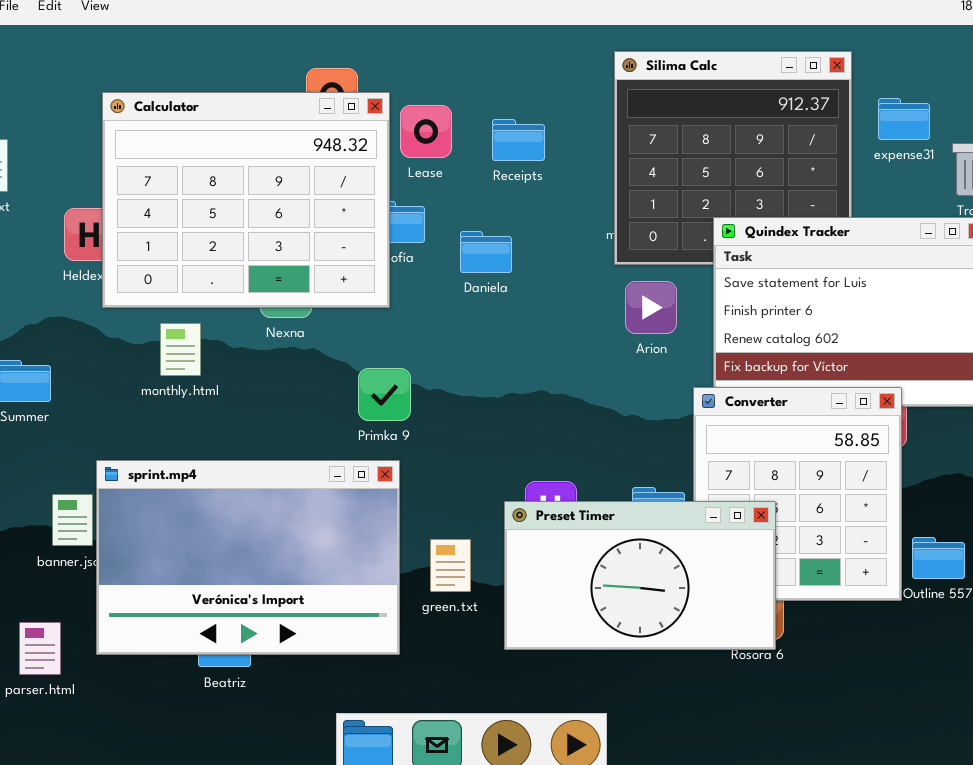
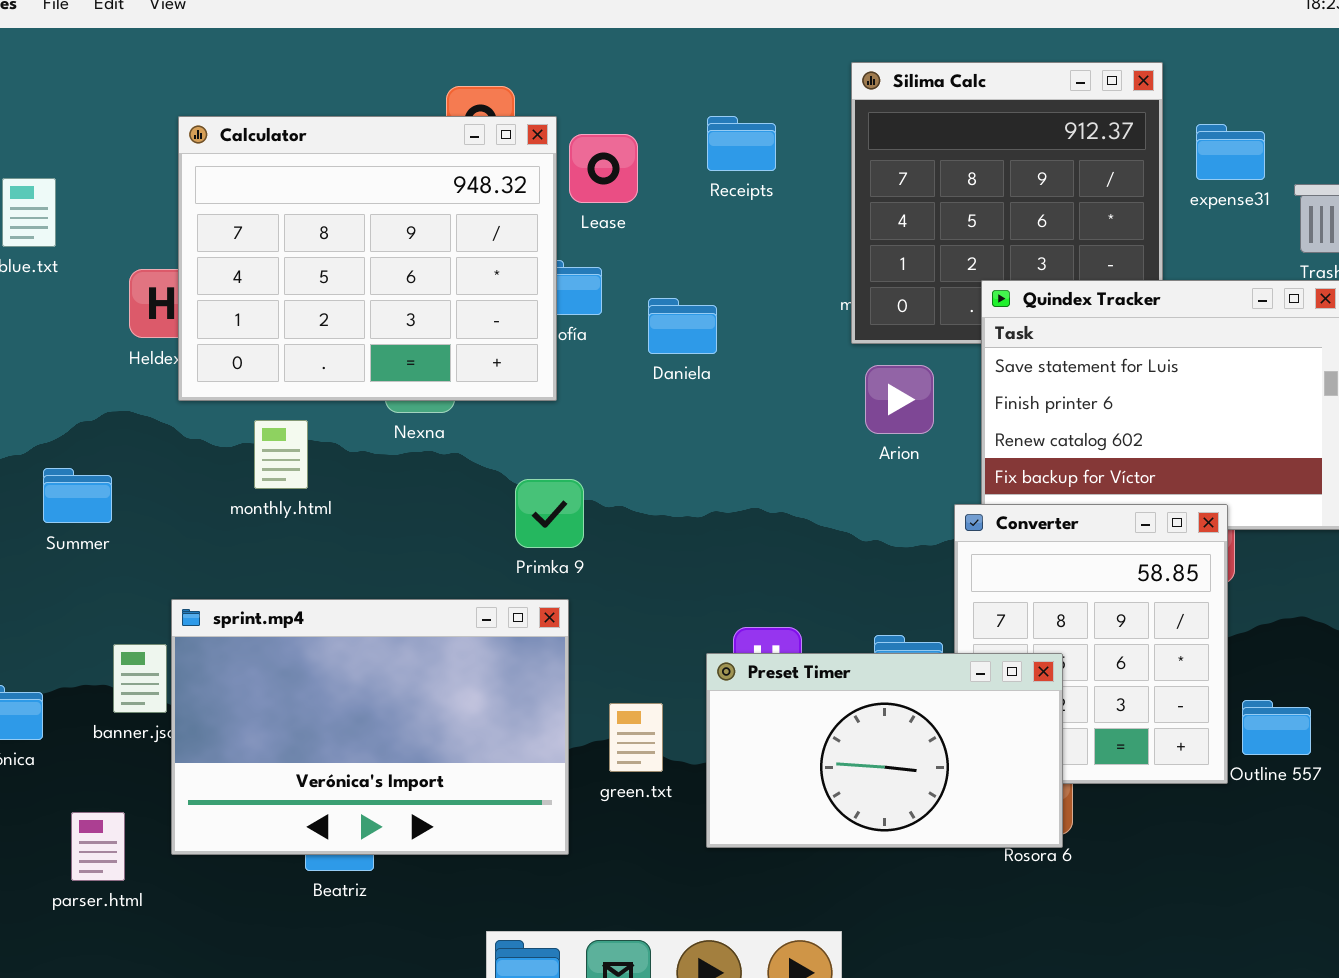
Receipts: [492,119,545,161] -> [707,116,776,171], moved

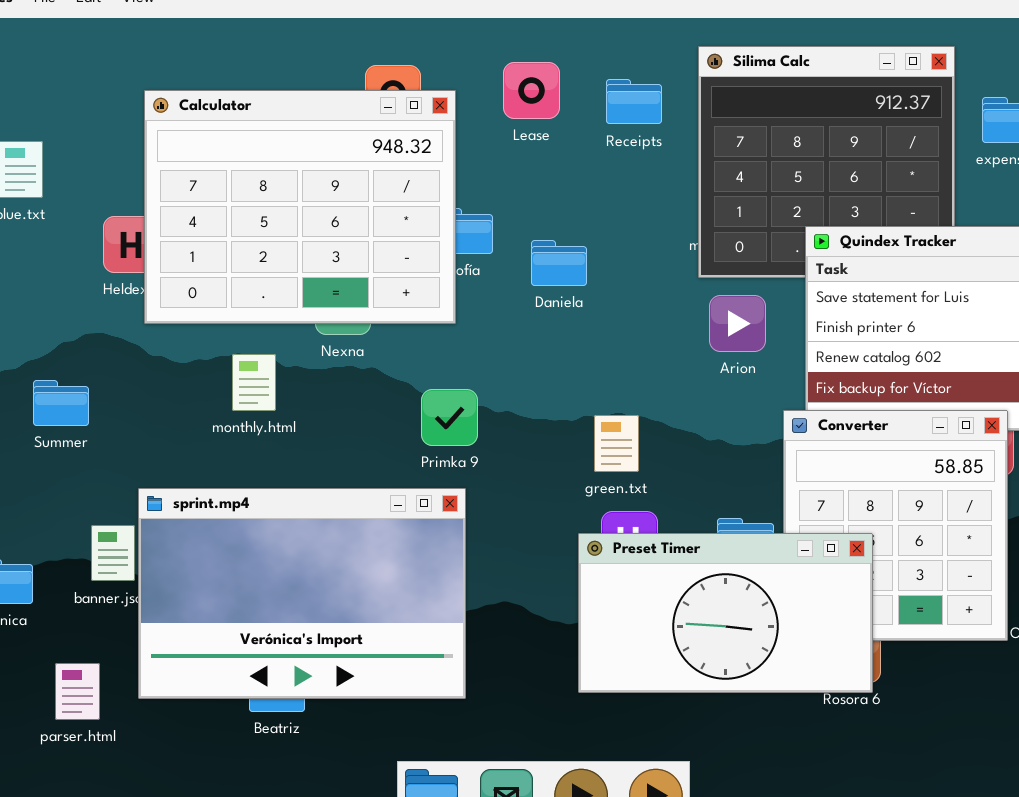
Receipts: [707,116,776,171] -> [606,79,662,124], moved
Lease: [569,134,638,203] -> [503,62,560,119], moved
monthly.html: [254,420,308,489] -> [232,354,276,411], moved
green.txt: [609,703,663,772] -> [594,415,639,472], moved

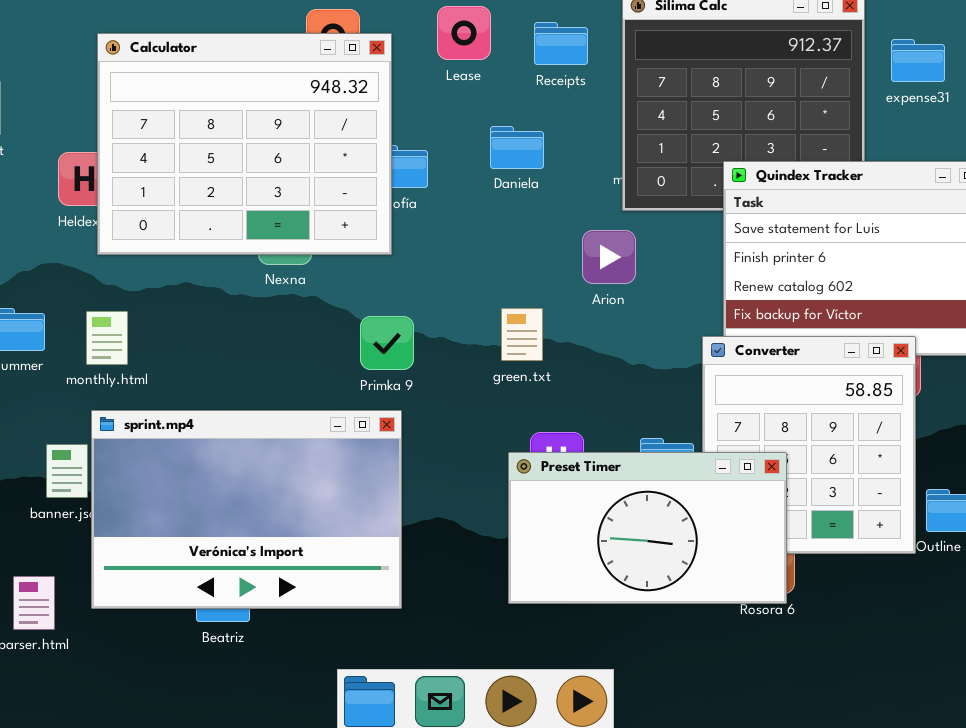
Daniela: [531,240,587,286] -> [490,126,544,169], moved
Arion: [709,295,766,352] -> [582,230,636,284], moved
monthly.html: [232,354,276,411] -> [86,311,128,365], moved
green.txt: [594,415,639,472] -> [501,308,543,361], moved

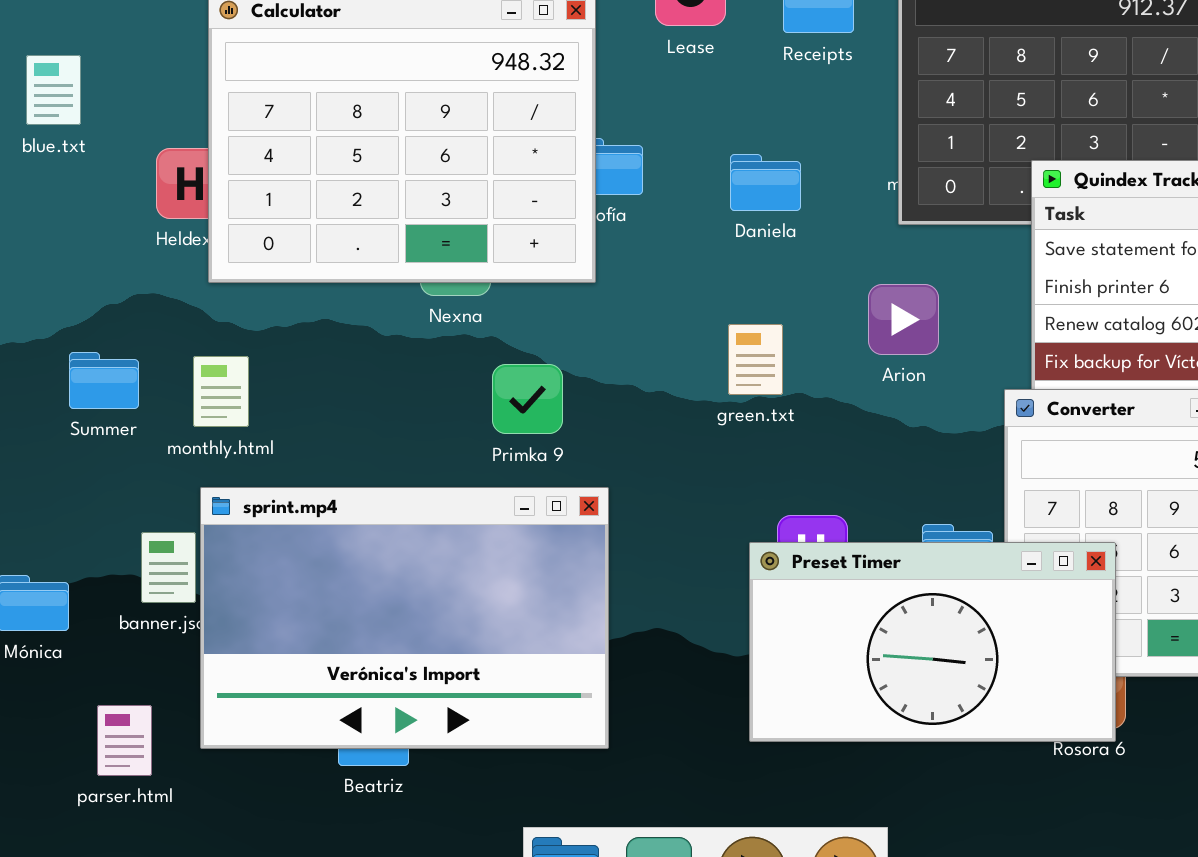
Daniela: [490,126,544,169] -> [730,154,801,211], moved
Arion: [582,230,636,284] -> [868,284,939,355], moved
green.txt: [501,308,543,361] -> [728,324,783,395], moved
Primka 9: [360,316,414,370] -> [492,364,563,434], moved

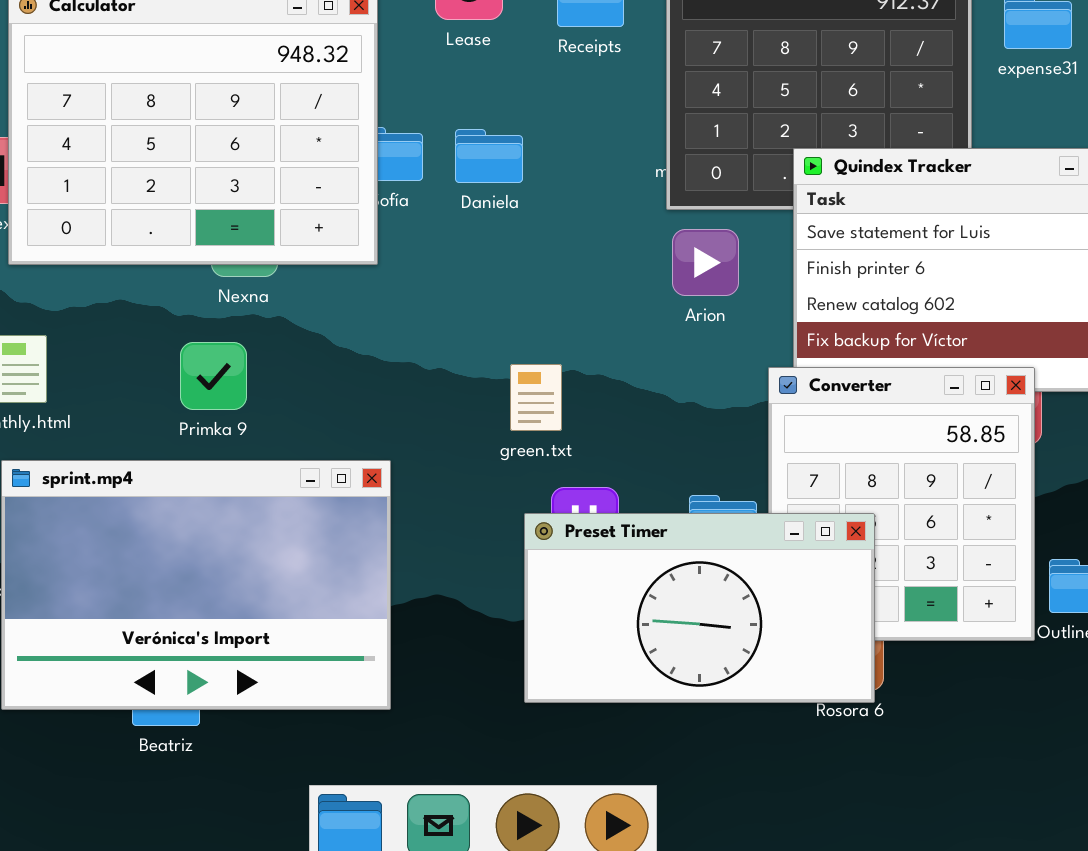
Daniela: [730,154,801,211] -> [455,129,523,183], moved
Arion: [868,284,939,355] -> [672,229,739,296], moved
green.txt: [728,324,783,395] -> [510,364,562,431], moved
Primka 9: [492,364,563,434] -> [180,342,247,410], moved

